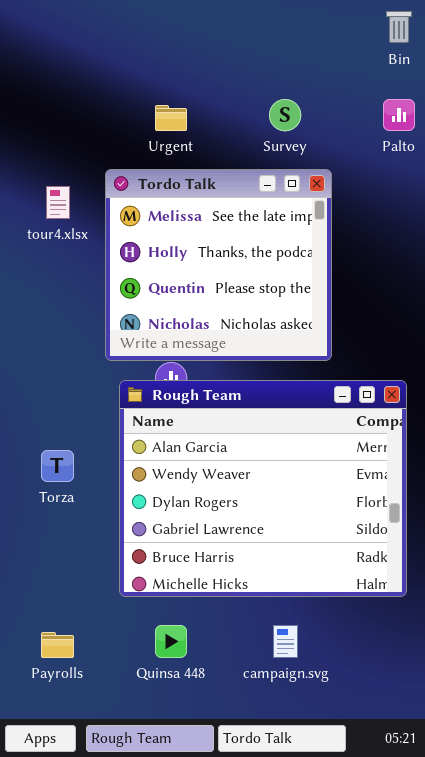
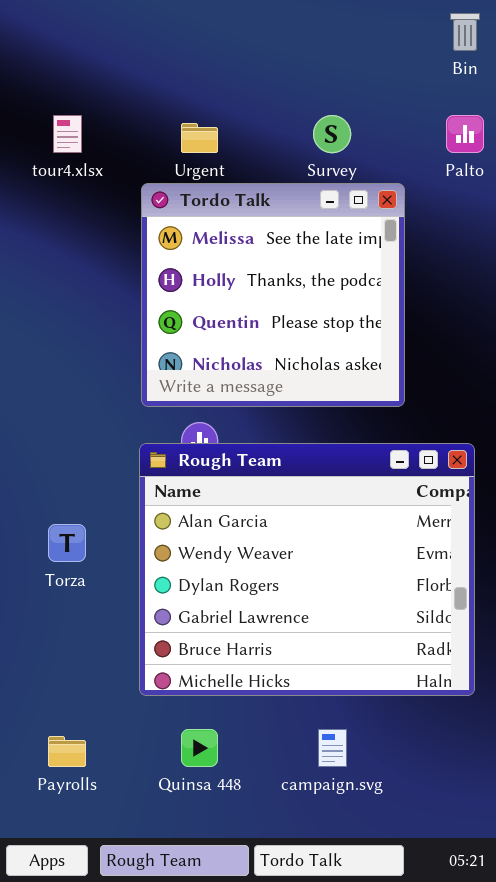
Tordo Talk: [105,169,332,361] -> [141,183,405,407], moved
tour4.xlsx: [46,186,70,219] -> [53,115,82,153], moved

